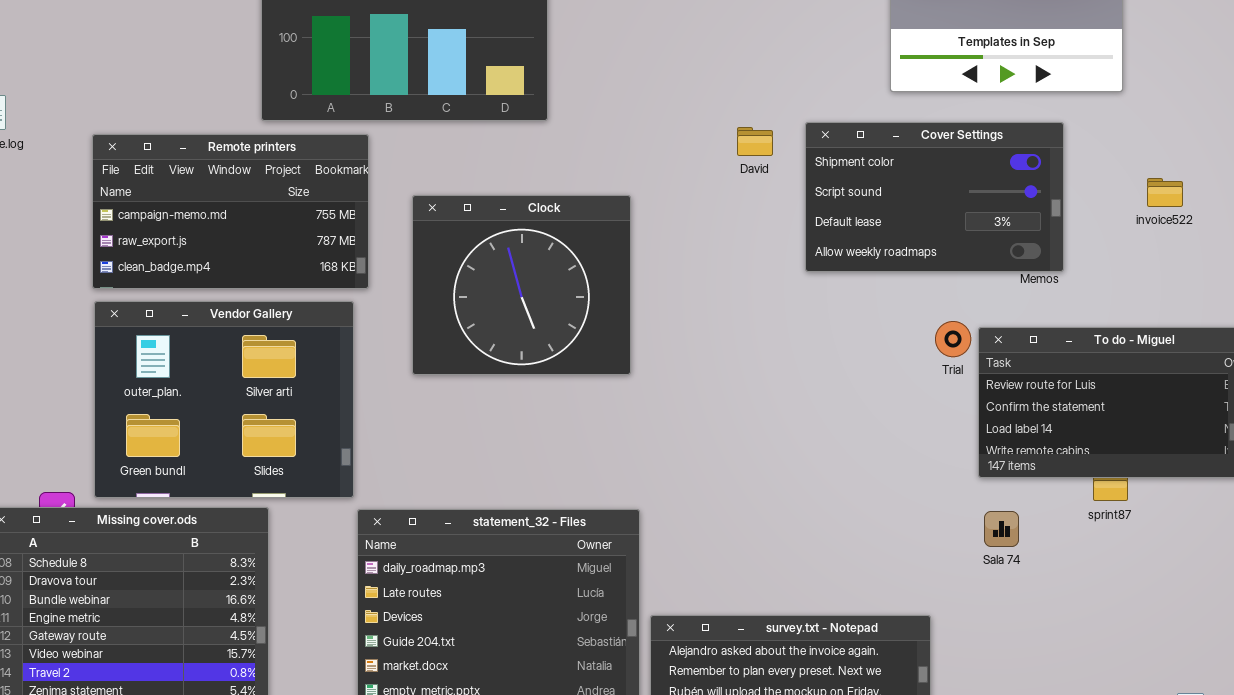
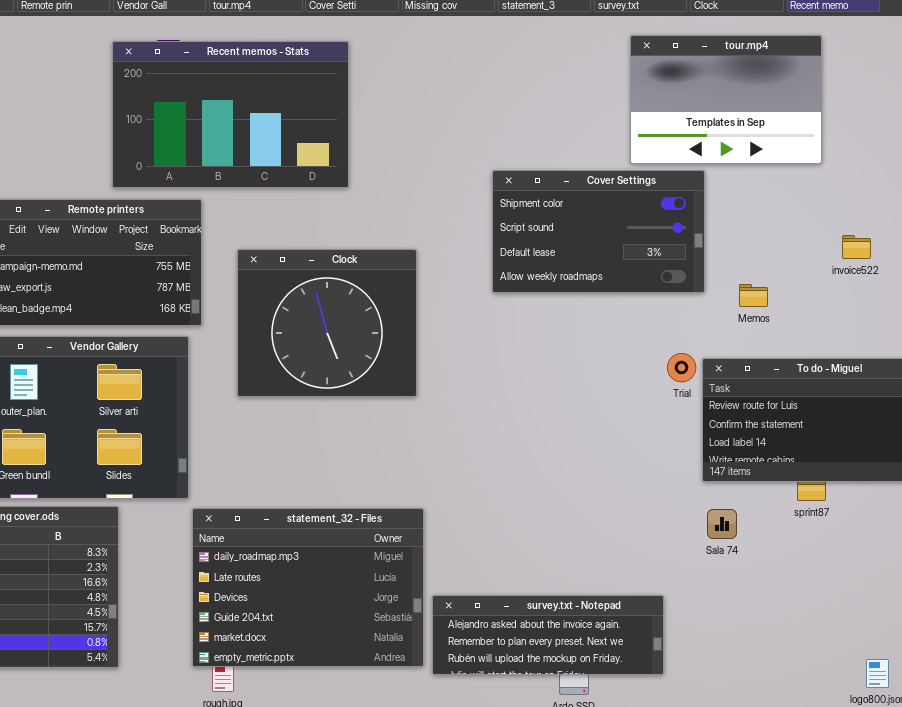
Cover Settings: [805,122,1064,272] -> [492,170,705,293], moved

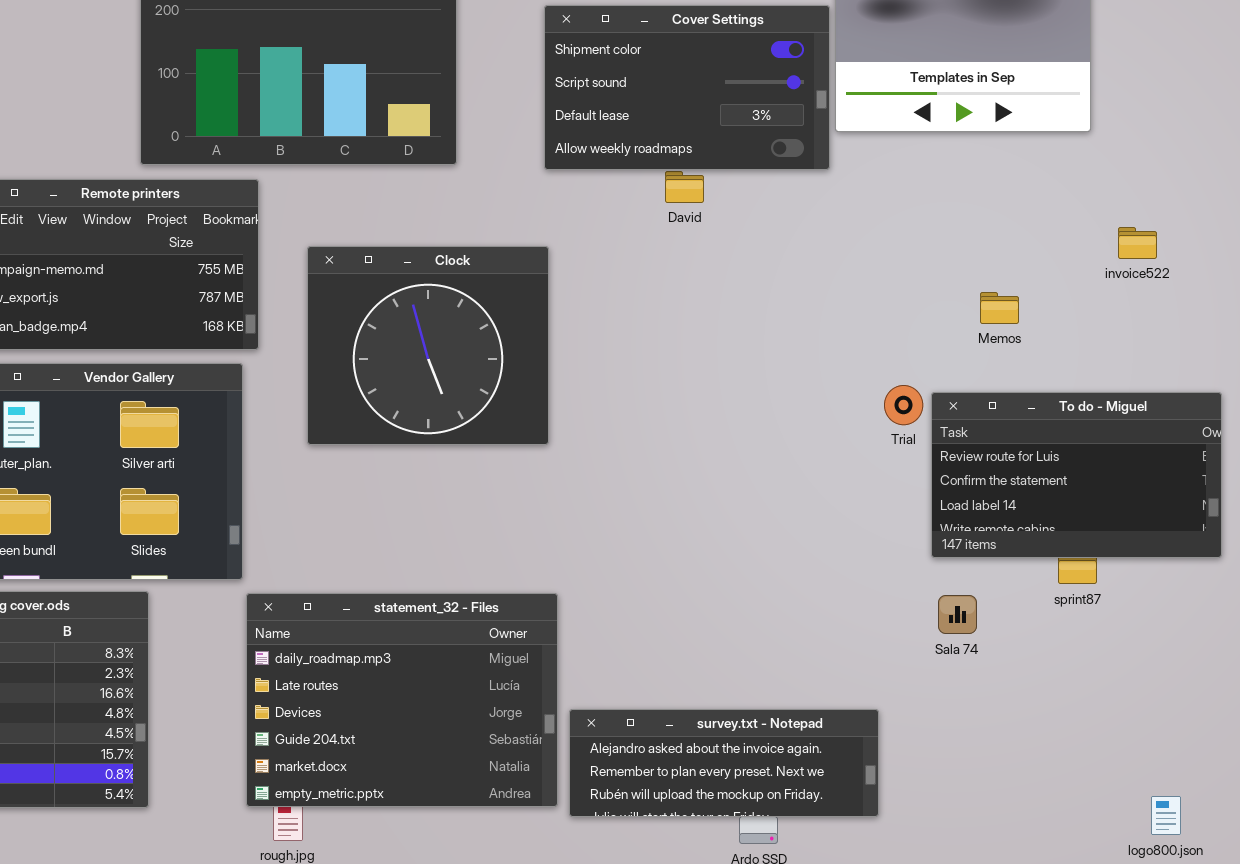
Cover Settings: [492,170,705,293] -> [544,5,830,170], moved

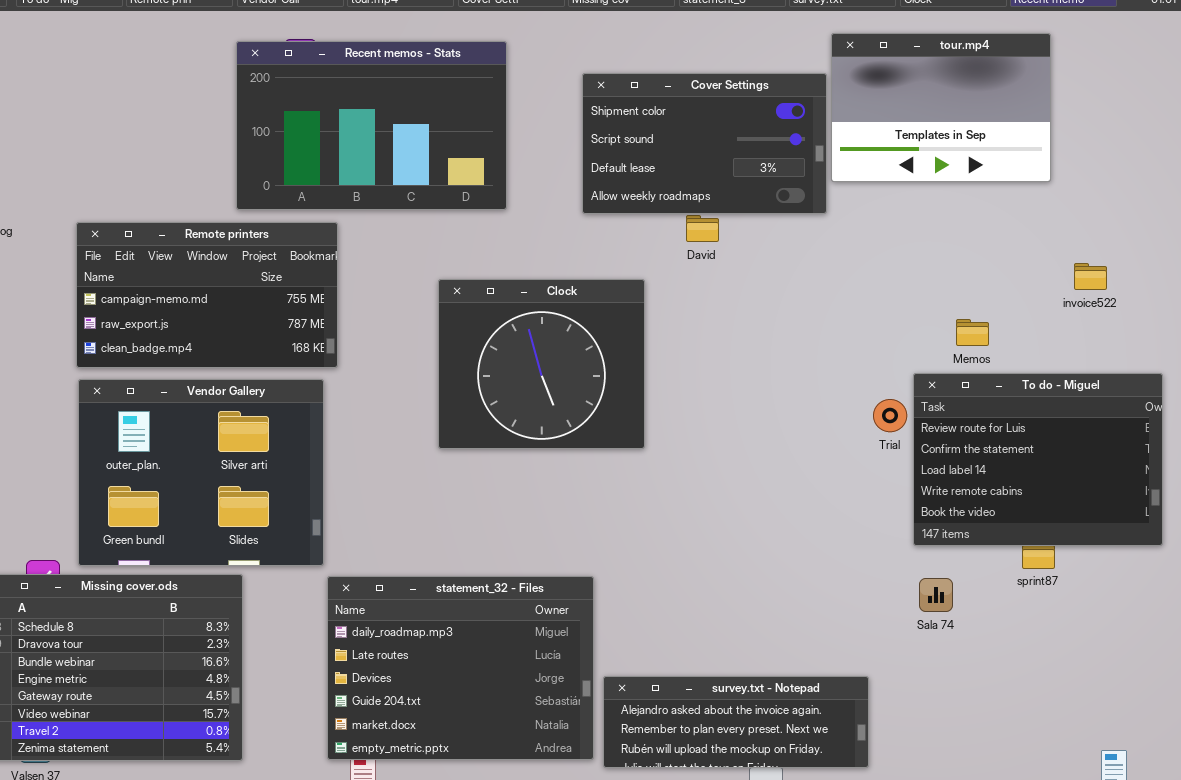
Clock: [307,246,549,445] -> [438,279,645,449], moved
To do - Miguel: [931,392,1222,558] -> [913,373,1163,546], resized

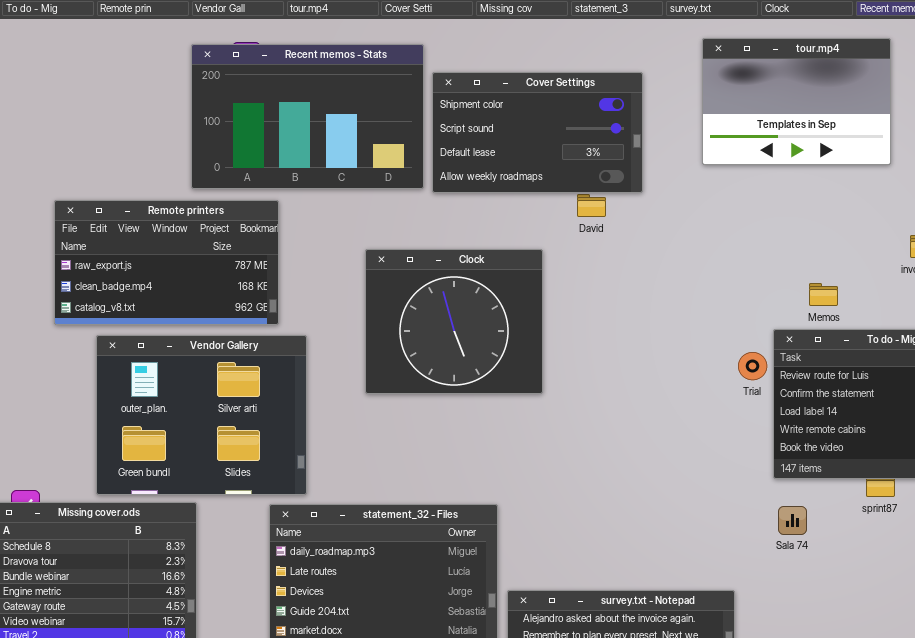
Cover Settings: [582,73,827,214] -> [432,72,643,193], moved
Remote printers: [76,222,338,368] -> [54,200,279,325], scrolled down 1 row
Vendor Gallery: [78,379,324,566] -> [96,335,307,495], moved

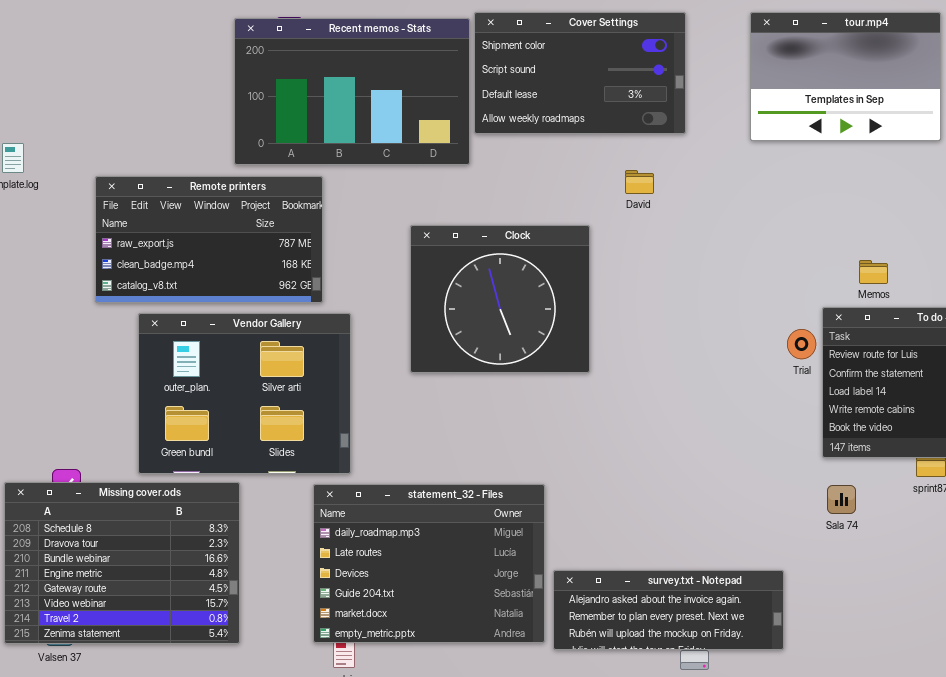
Cover Settings: [432,72,643,193] -> [474,12,686,134], moved

